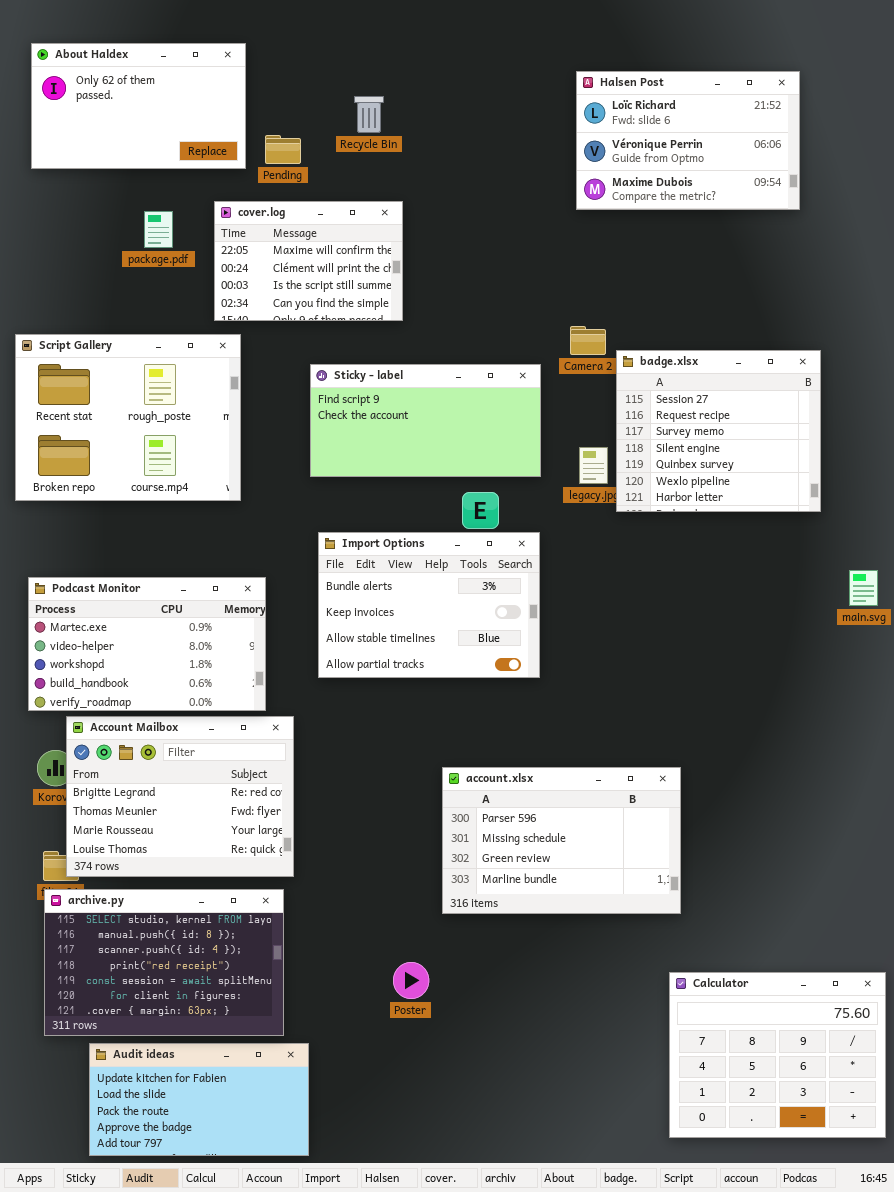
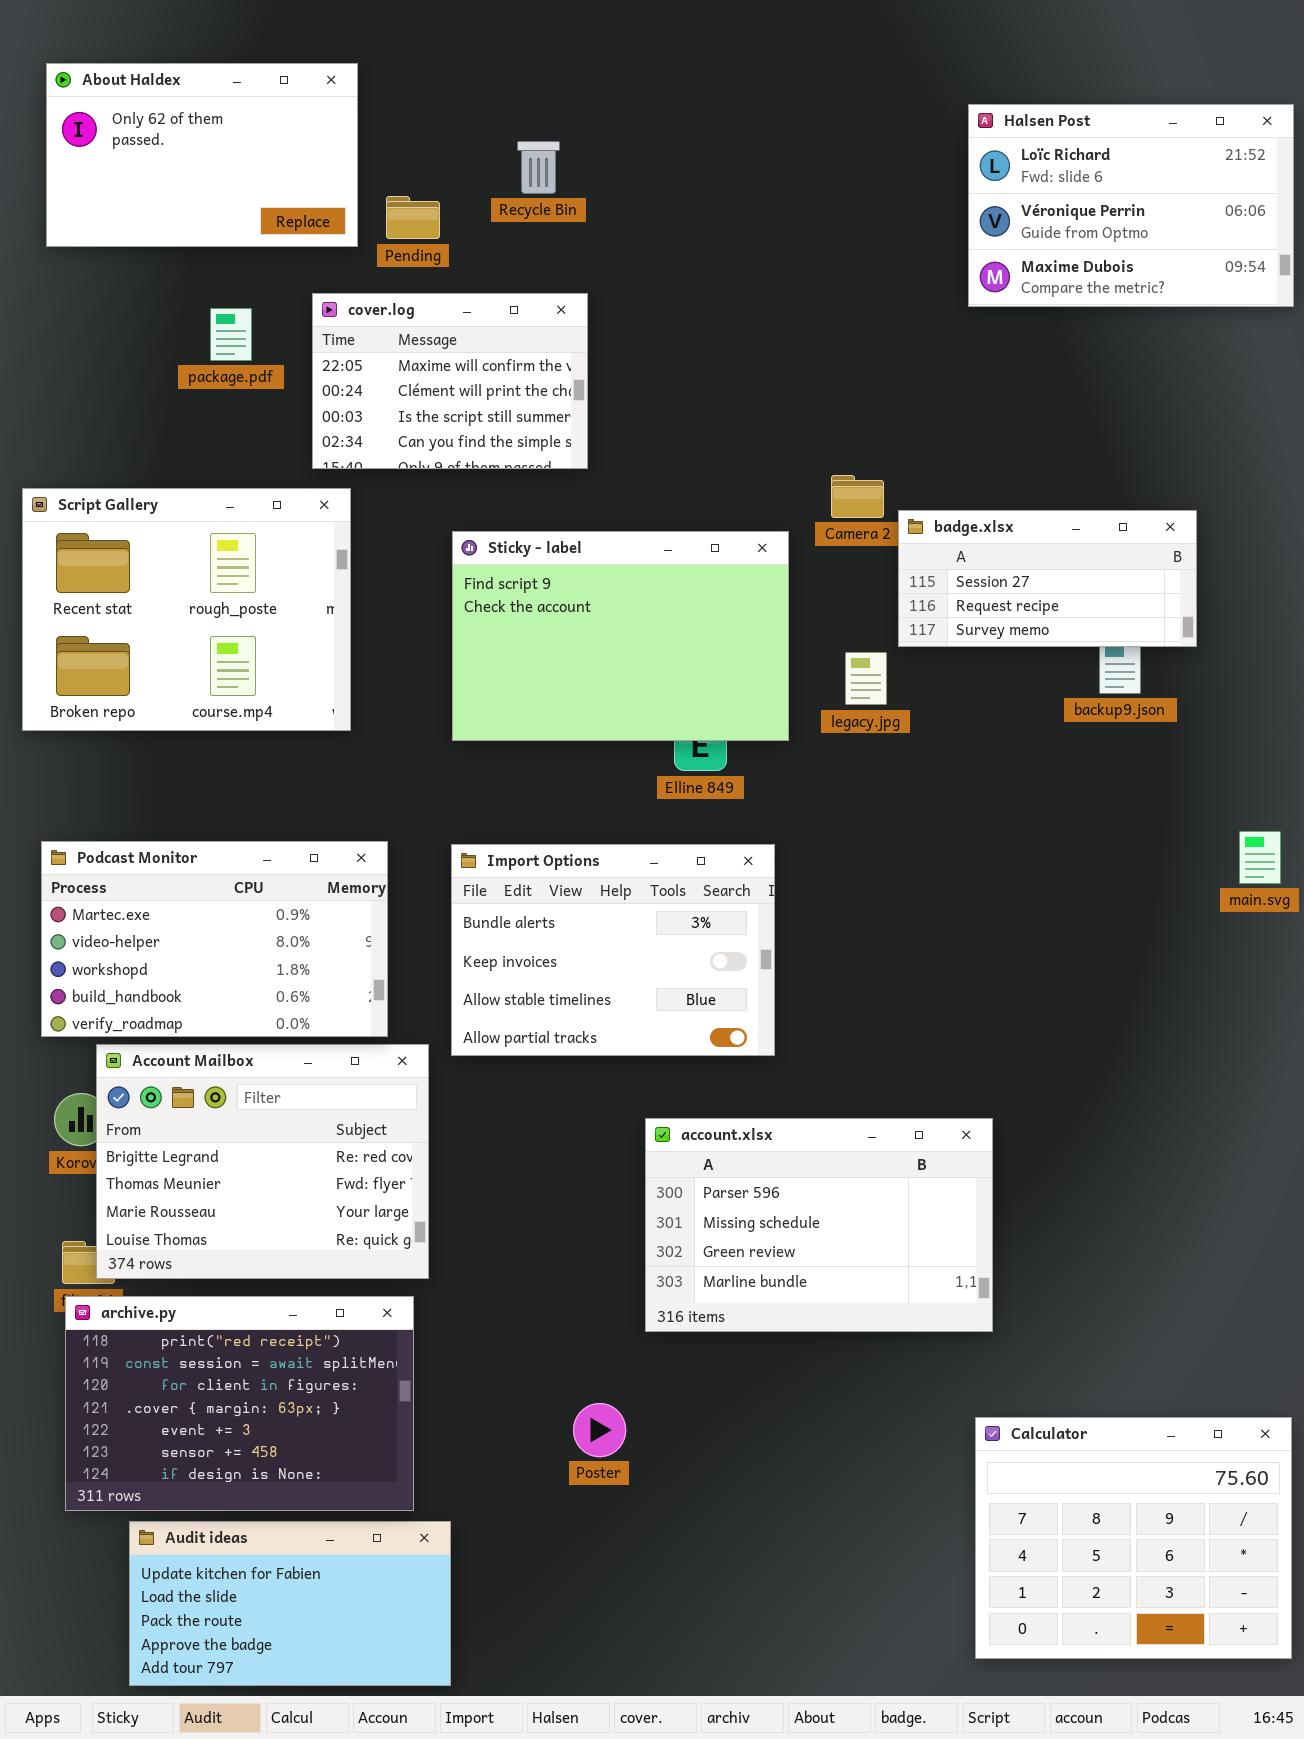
Halsen Post: [576,71,800,210] -> [968,104,1294,307], moved
badge.xlsx: [616,350,821,512] -> [898,510,1197,647], resized
Sticky - label: [310,364,541,477] -> [452,531,789,741], resized
Import Options: [318,532,540,678] -> [451,844,775,1056], moved
archive.py: [44,889,284,1036] -> [65,1296,414,1511], scrolled down 3 rows

